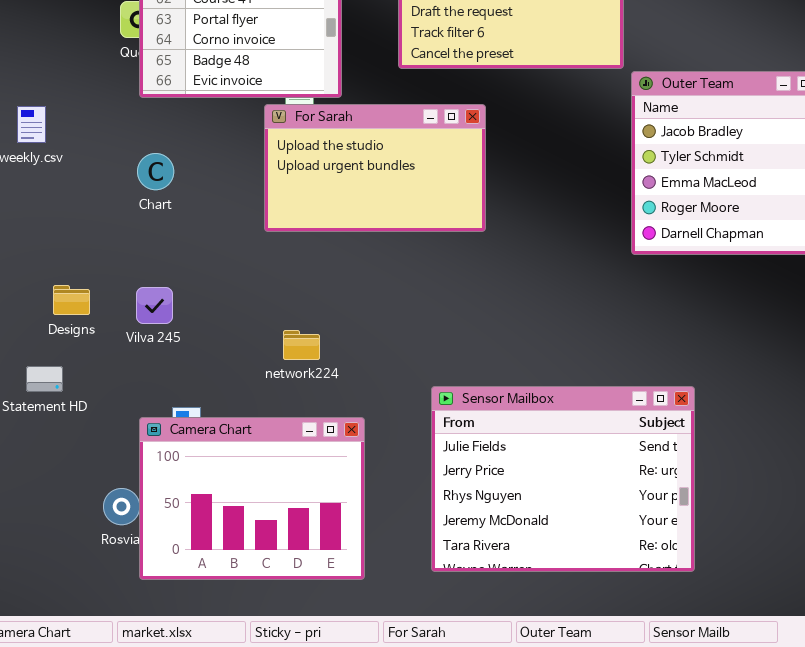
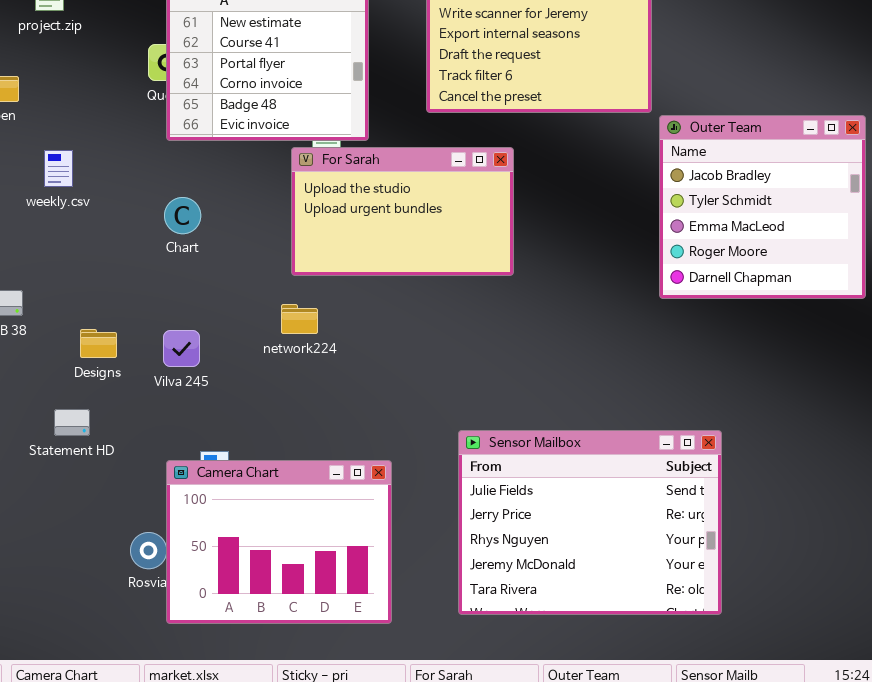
network224: [283,330,320,360] -> [281,304,318,334], moved

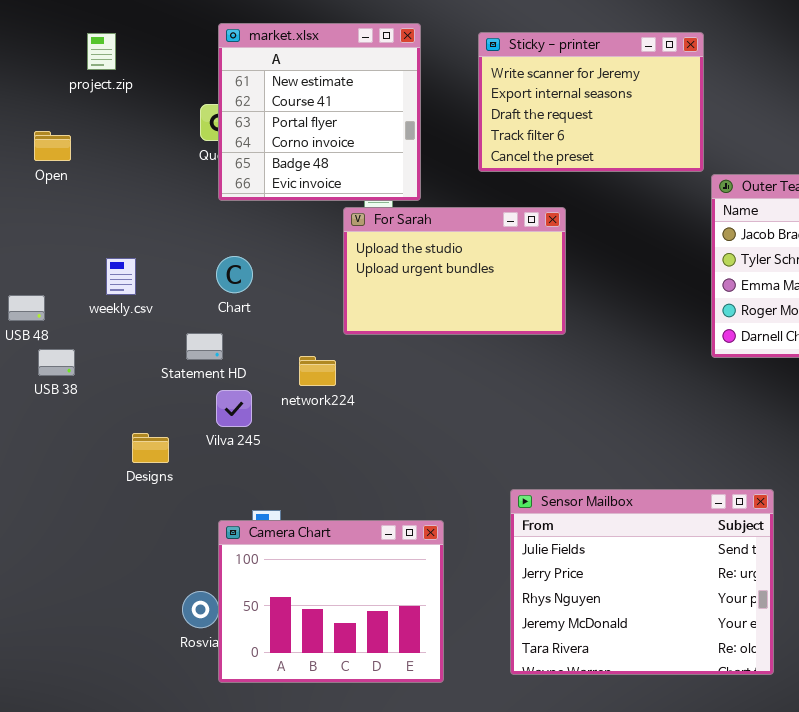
weekly.csv: [44,150,73,187] -> [106,258,136,295], moved
network224: [281,304,318,334] -> [299,356,336,386], moved
Designs: [80,329,117,358] -> [132,433,169,463], moved
Statement HD: [54,409,90,436] -> [186,333,223,360], moved

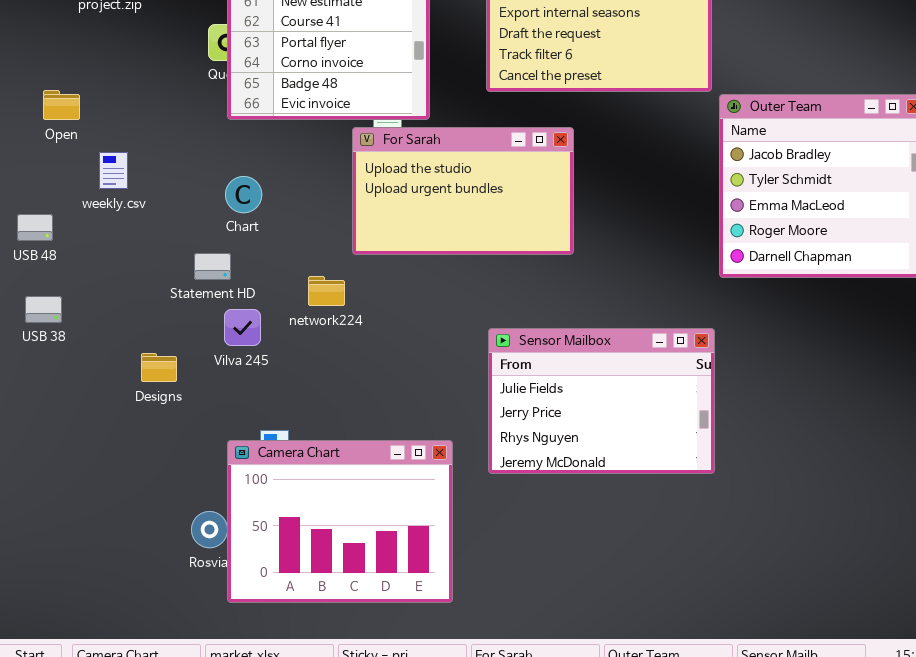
Open: [34,131,71,161] -> [43,90,80,120], moved
weekly.csv: [106,258,136,295] -> [99,152,128,189], moved
USB 38: [38,349,75,376] -> [25,296,62,323], moved
Sensor Mailbox: [510,489,774,675] -> [488,328,715,474], moved, resized

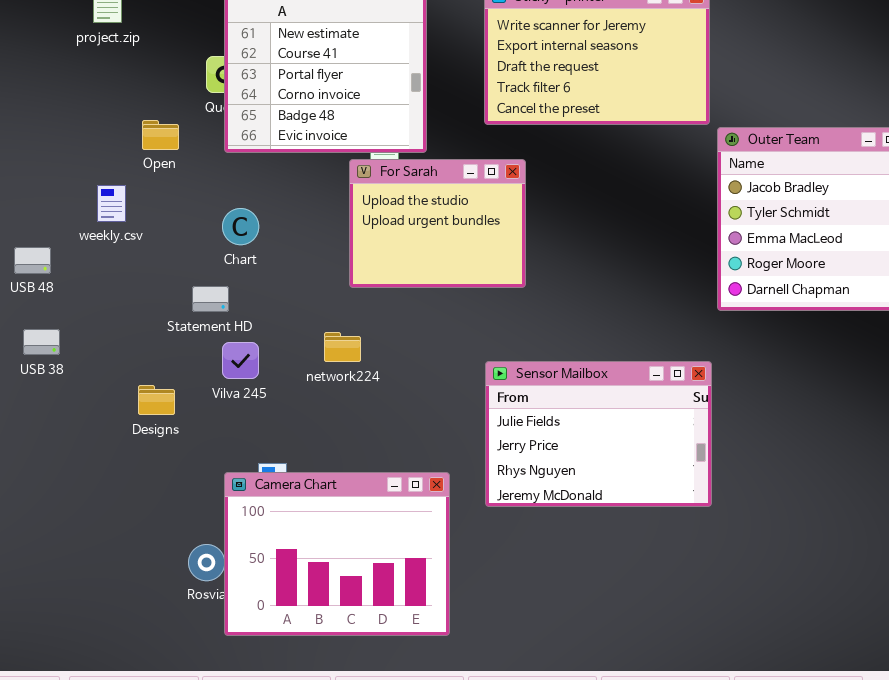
Open: [43,90,80,120] -> [142,120,179,150], moved
For Sarah: [352,127,574,255] -> [349,159,526,288], resized
network224: [308,276,345,306] -> [324,332,361,362], moved

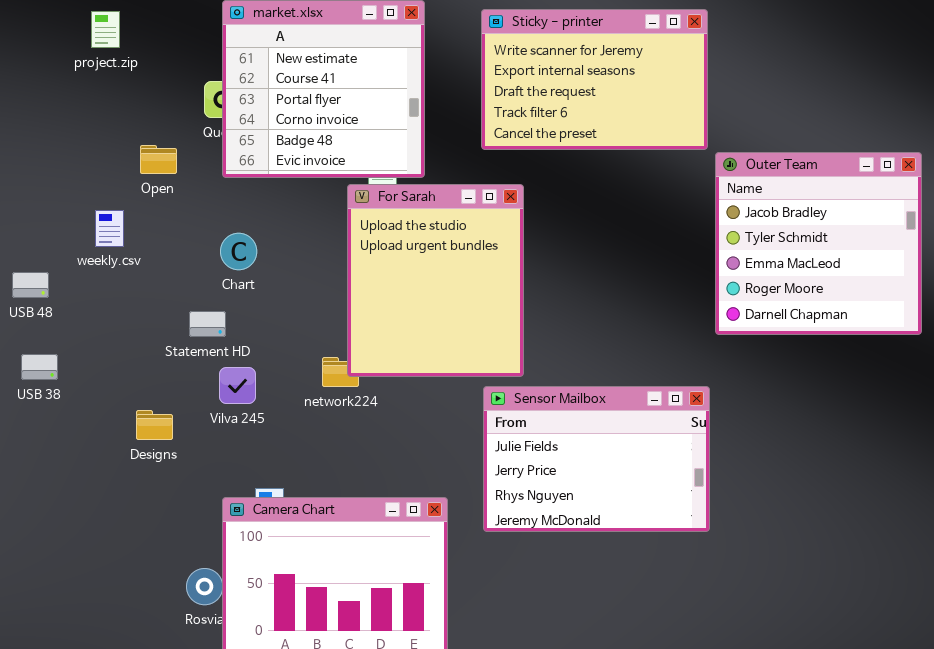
For Sarah: [349,159,526,288] -> [347,184,524,377], resized

